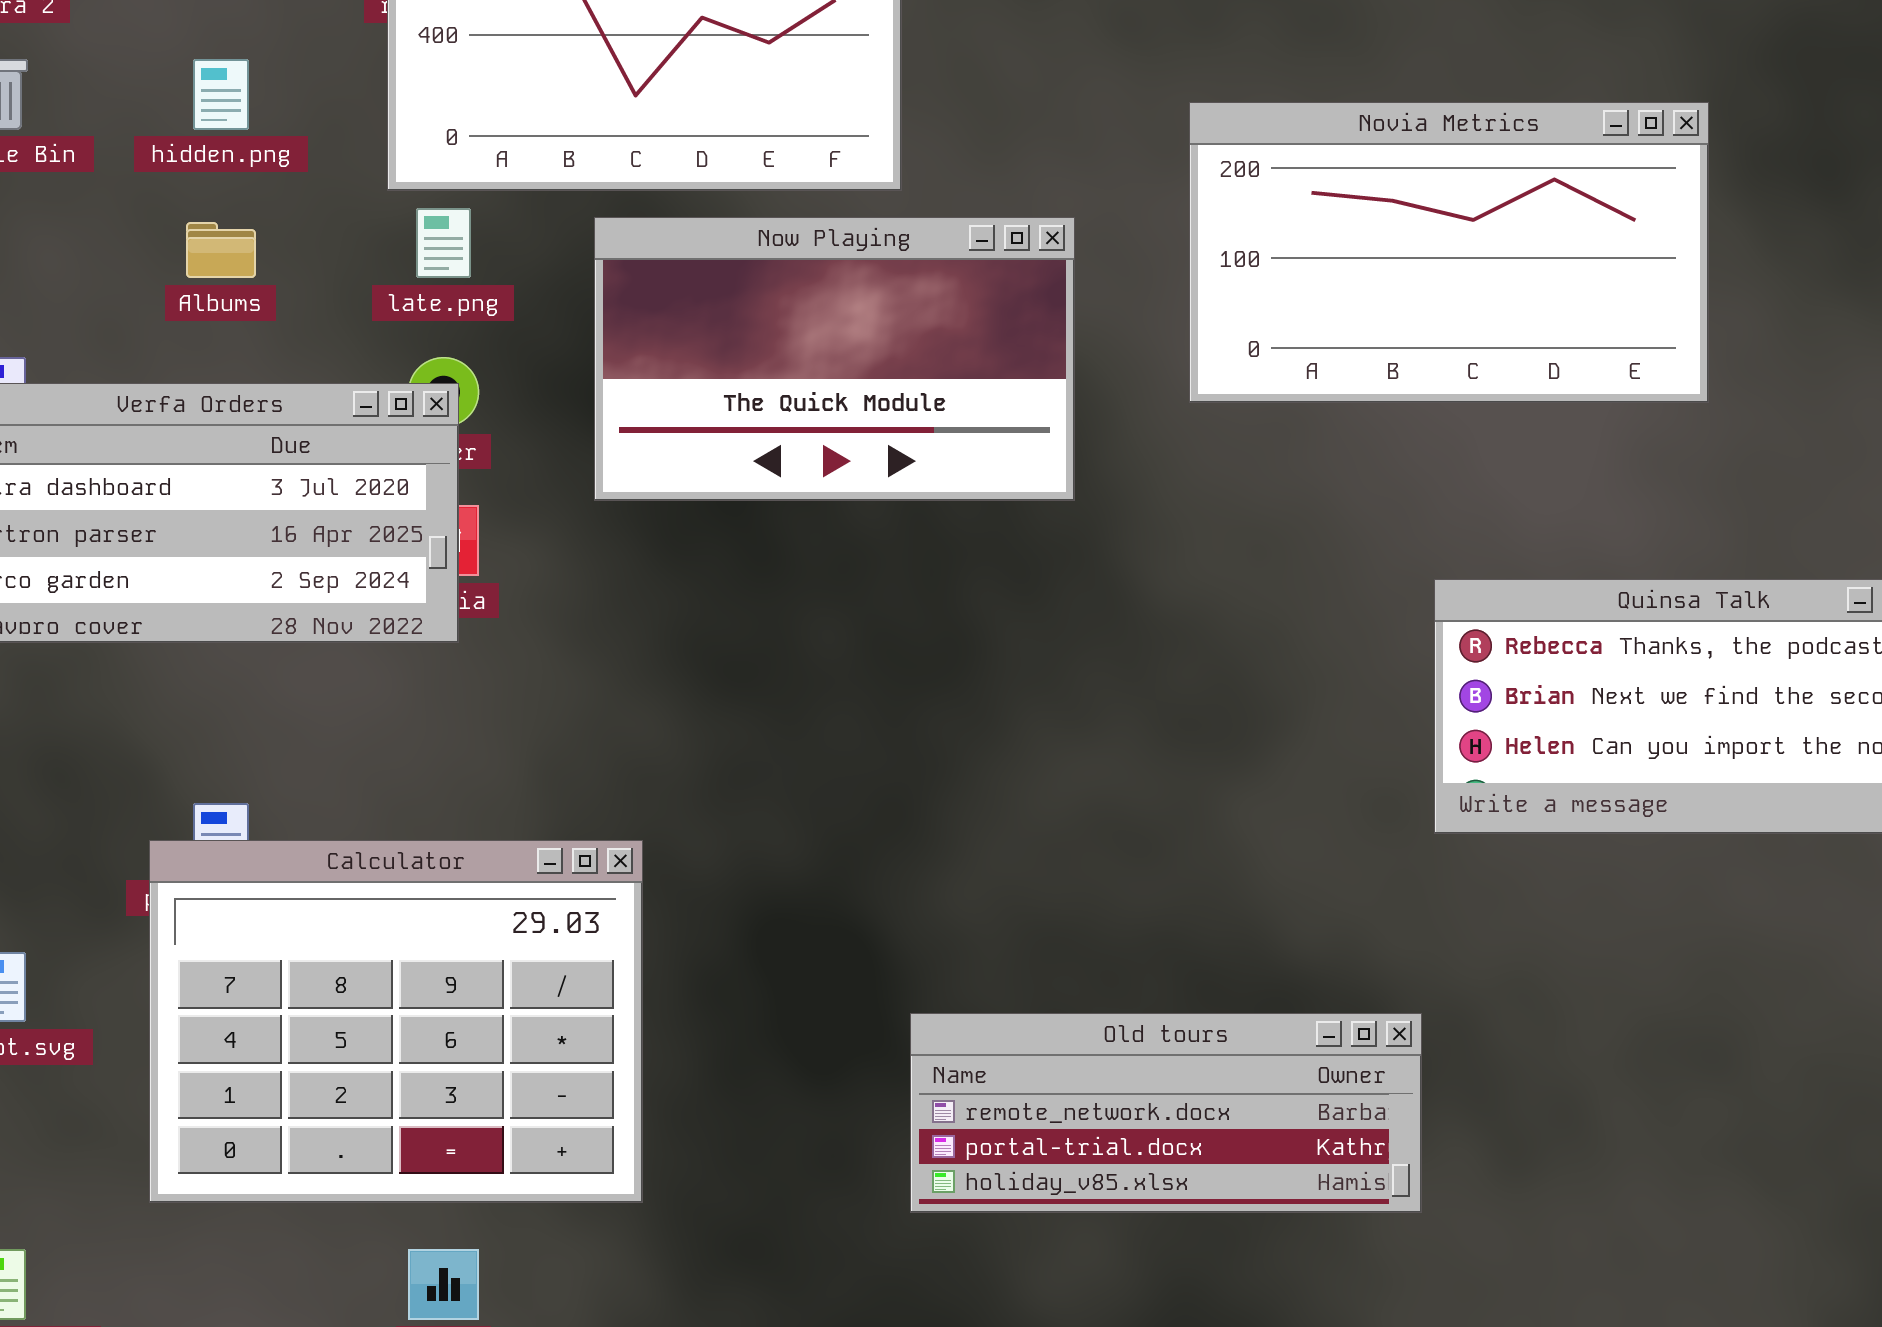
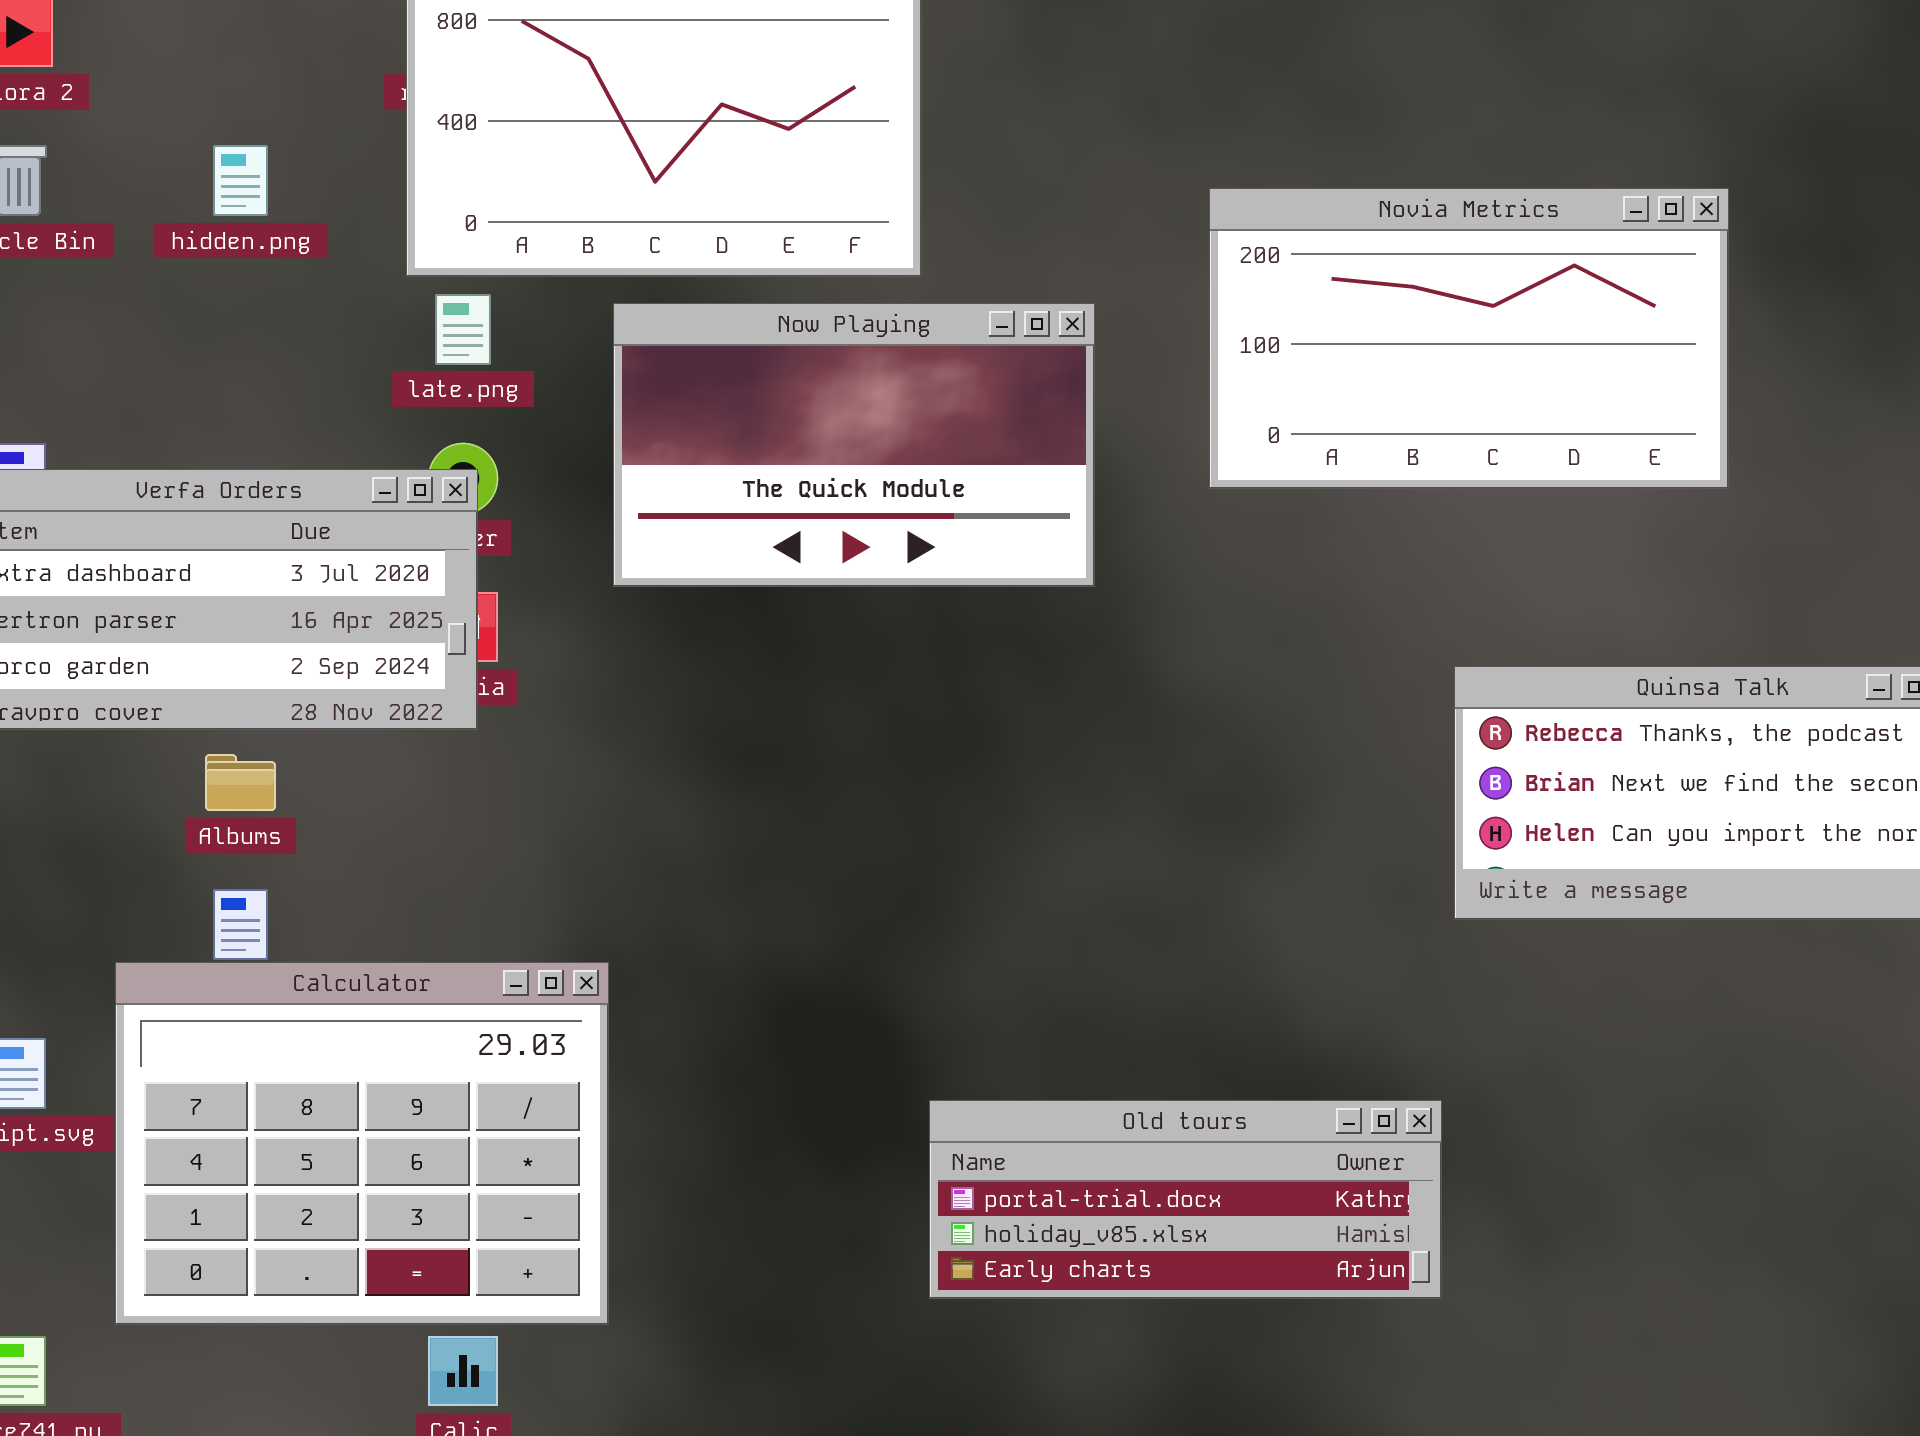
Albums: [186,222,256,278] -> [205,754,276,811], moved
Calculator: [149,840,643,1203] -> [115,962,609,1325], moved
Old tours: [910,1013,1422,1213] -> [929,1100,1442,1299], scrolled down 1 row

